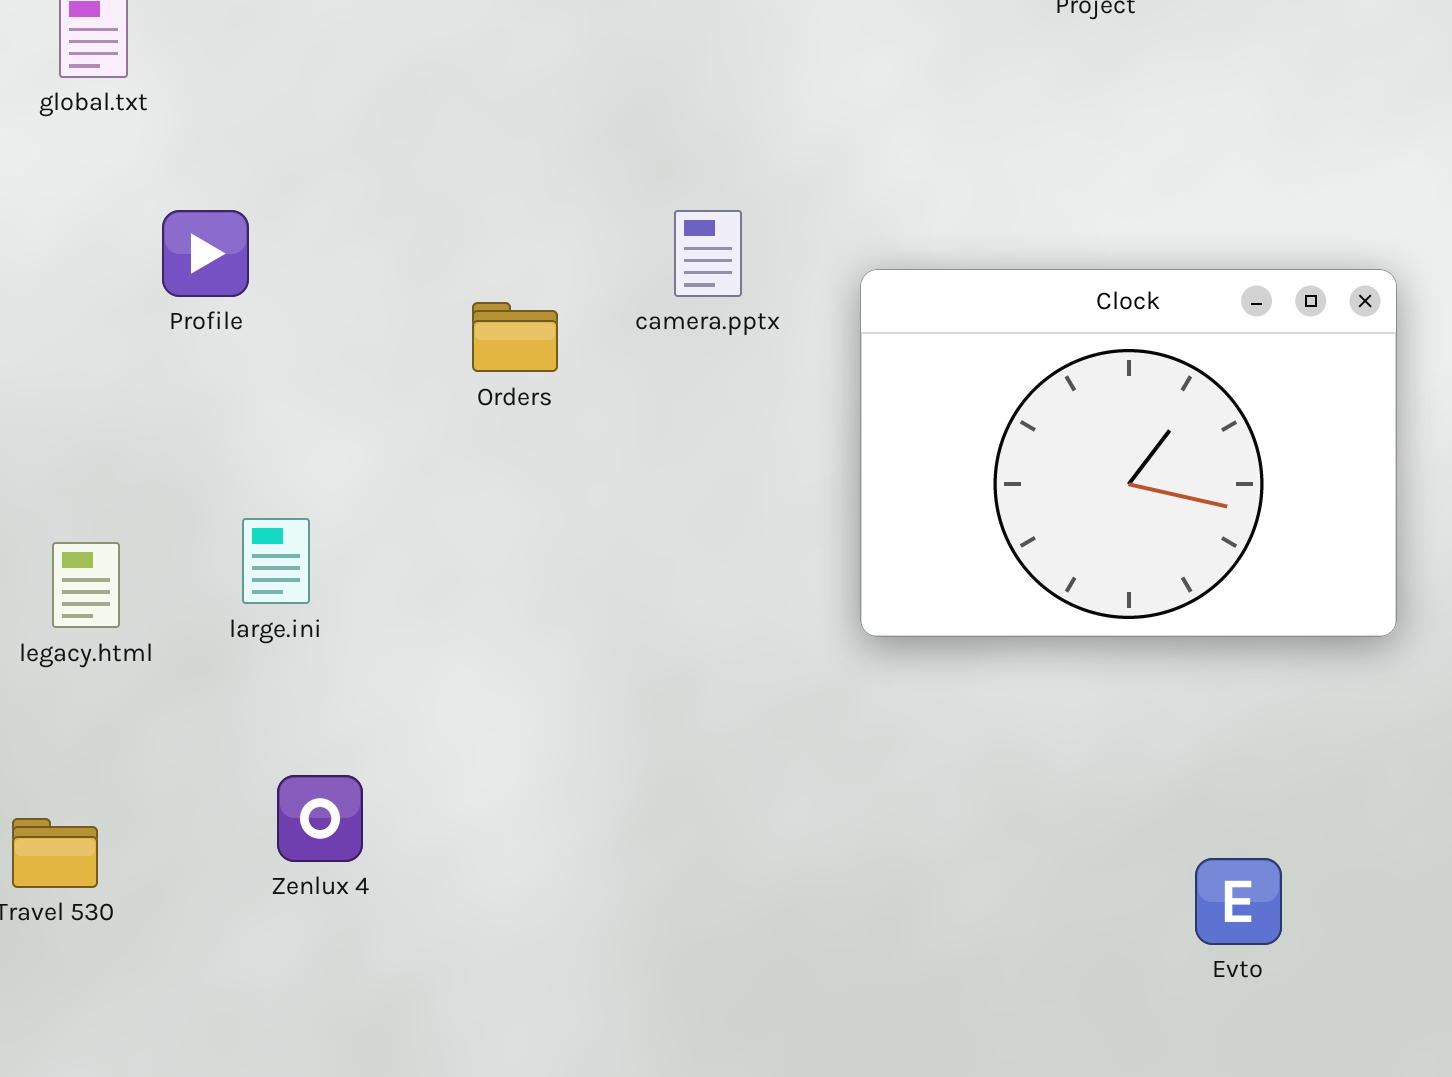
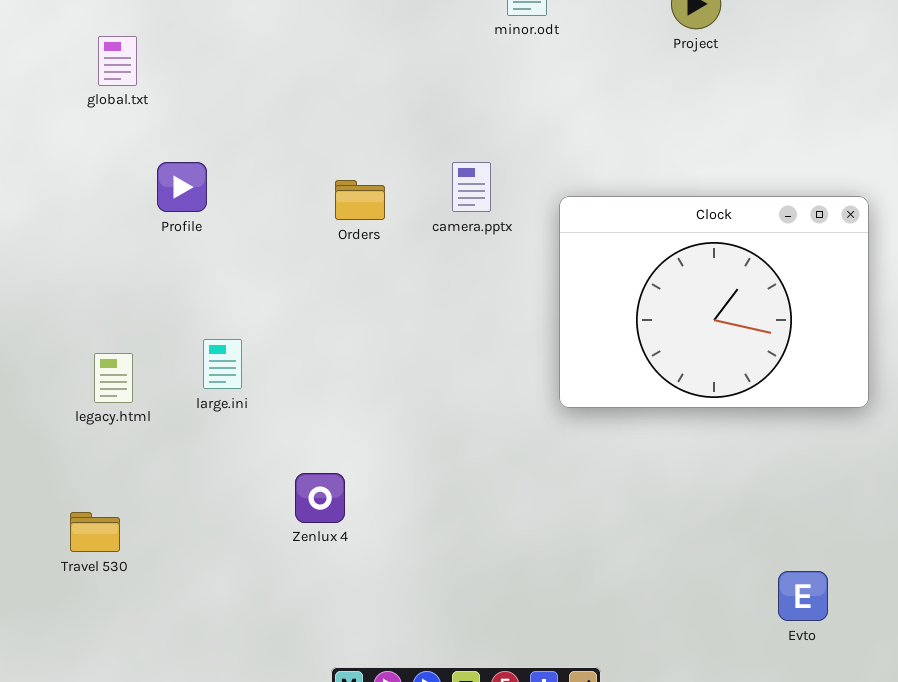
Orders: [472,302,558,372] -> [335,180,385,220], moved
Zenlux 4: [277,775,363,862] -> [295,473,345,523], moved
Evto: [1195,858,1282,945] -> [778,571,828,621], moved

